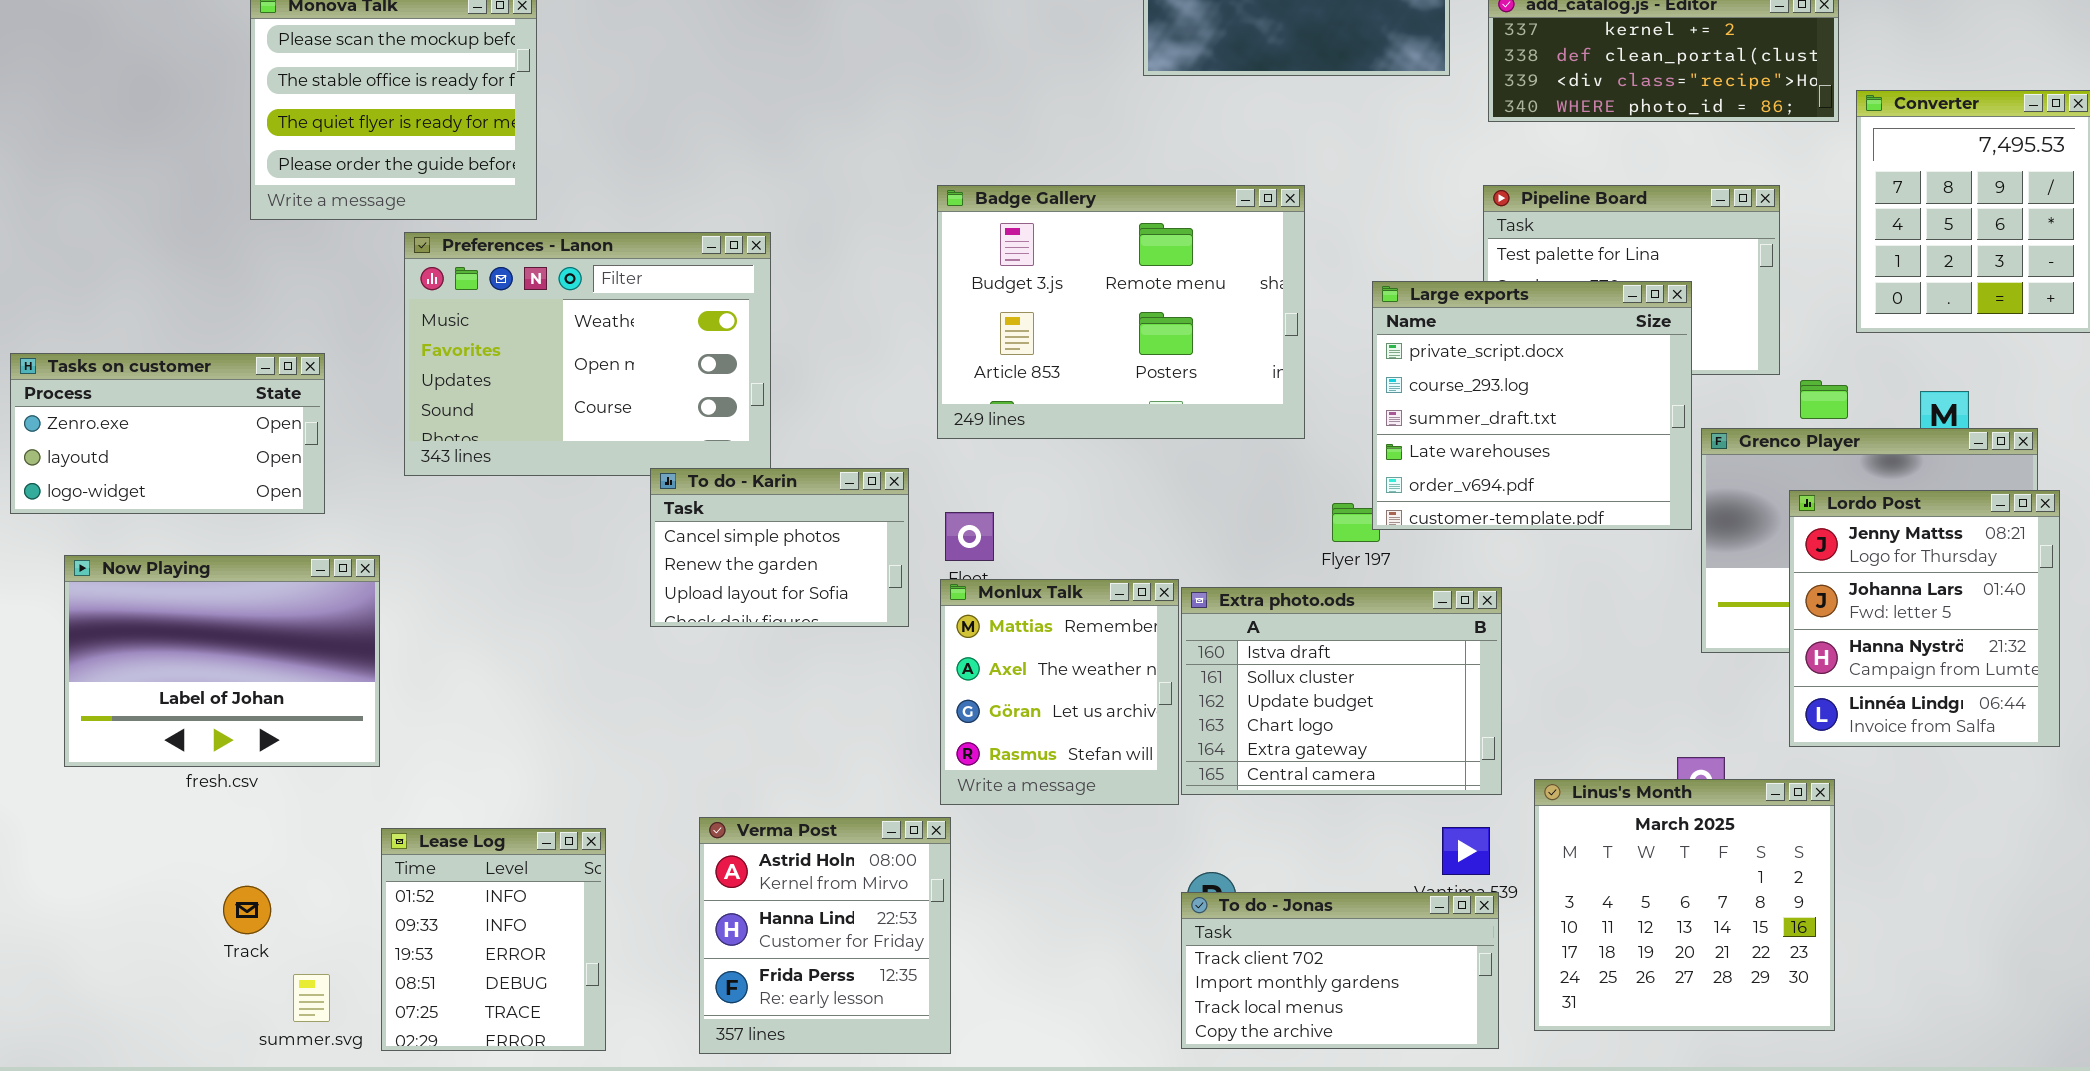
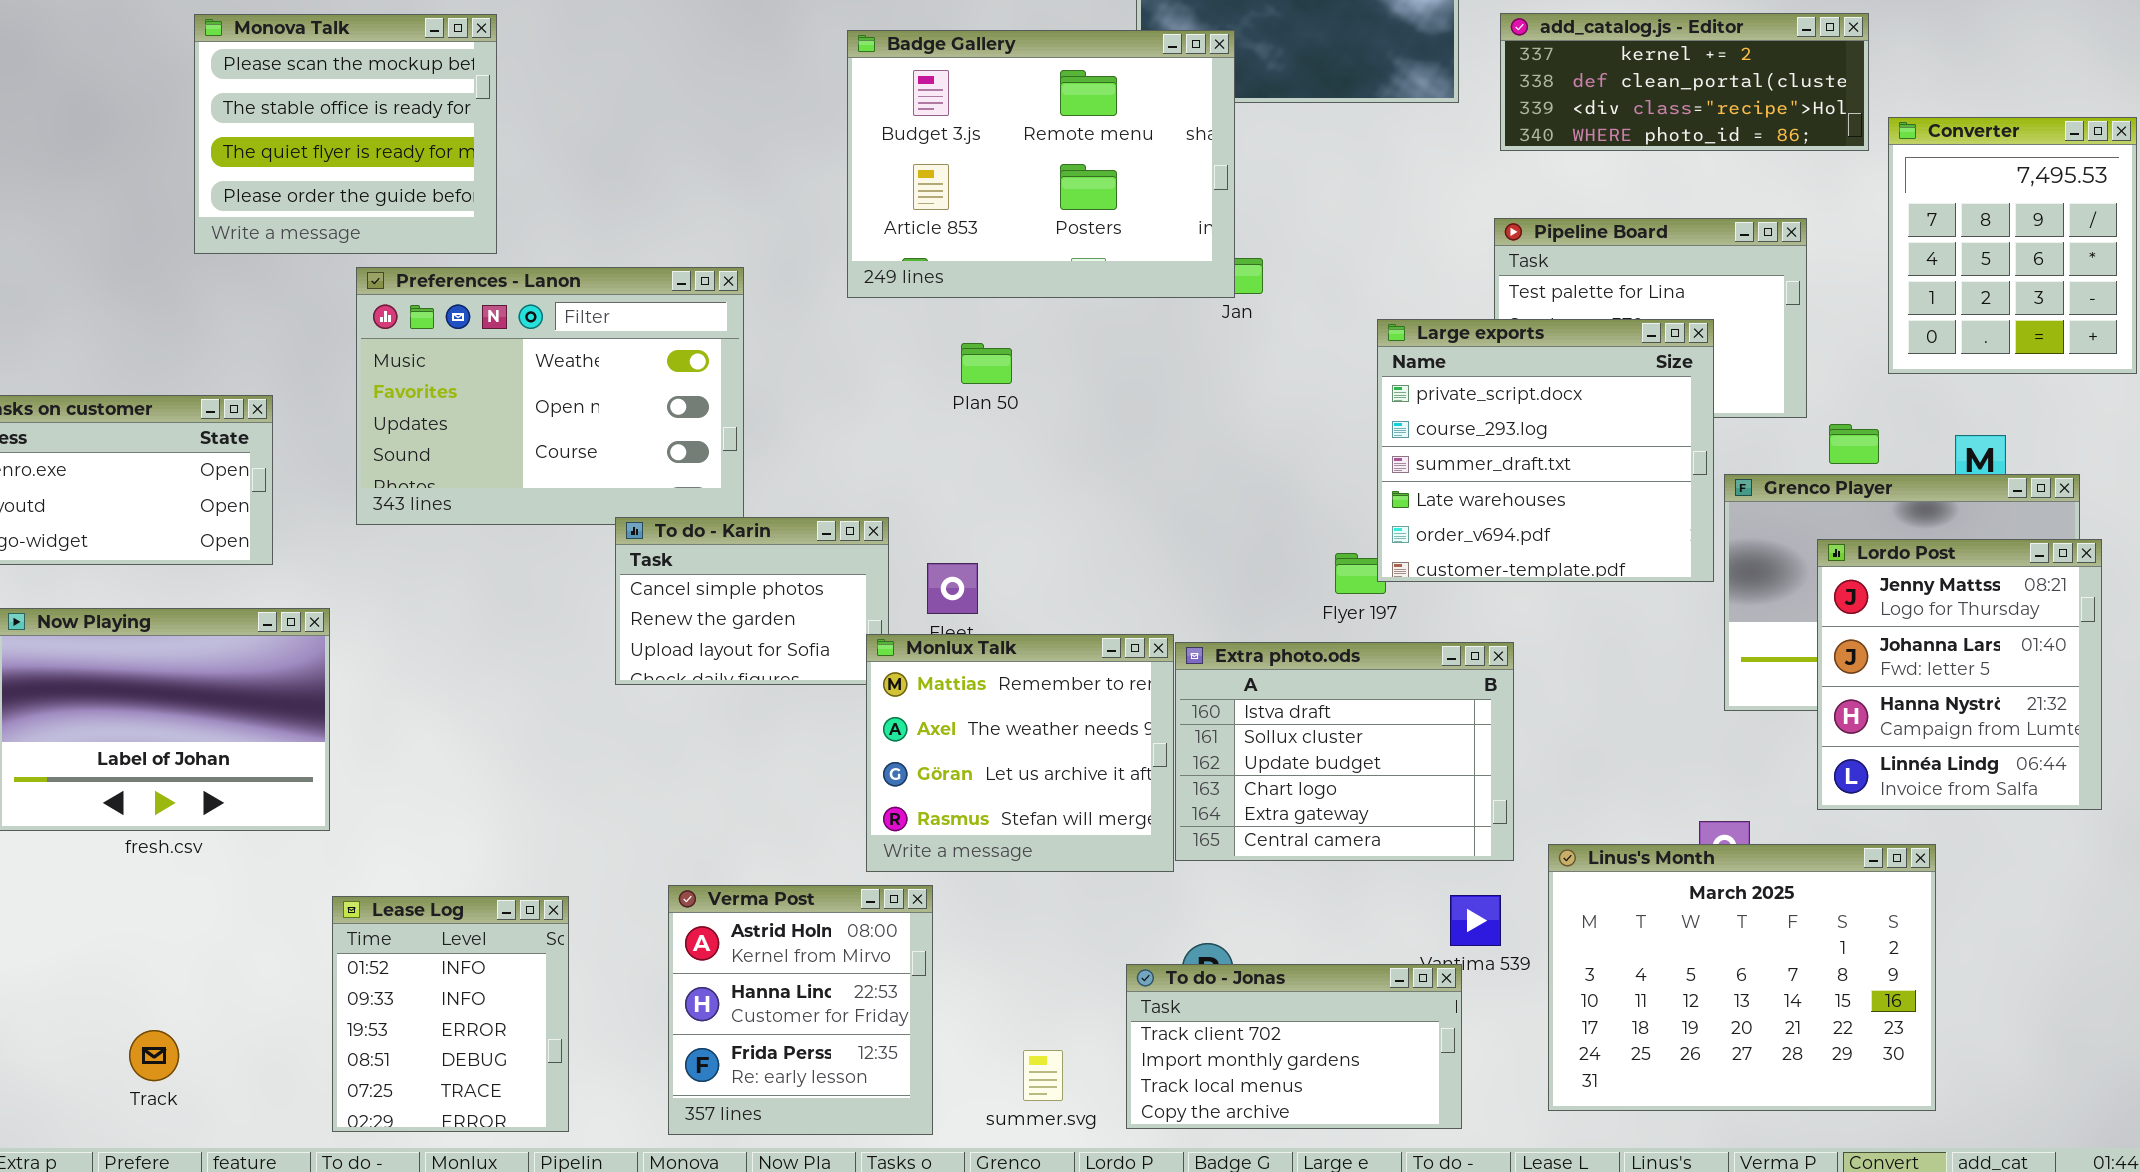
Badge Gallery: [937,185,1305,439] -> [847,30,1235,298], moved
Monlux Talk: [940,579,1179,805] -> [866,634,1174,872], resized
Linus's Month: [1534,779,1835,1031] -> [1548,844,1936,1111], resized
Track: [223,886,271,934] -> [129,1030,179,1081], moved
To do - Jonas: [1181,892,1499,1049] -> [1126,964,1462,1129], moved
summer.svg: [293,974,330,1022] -> [1023,1050,1063,1101], moved

